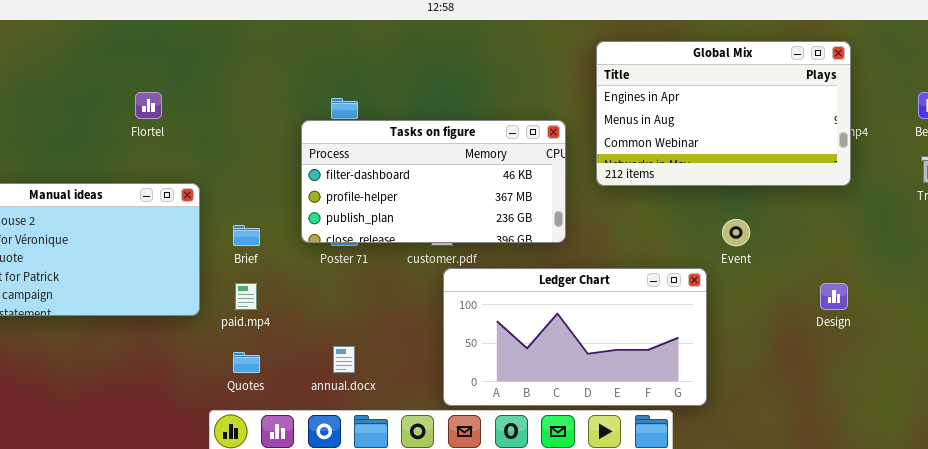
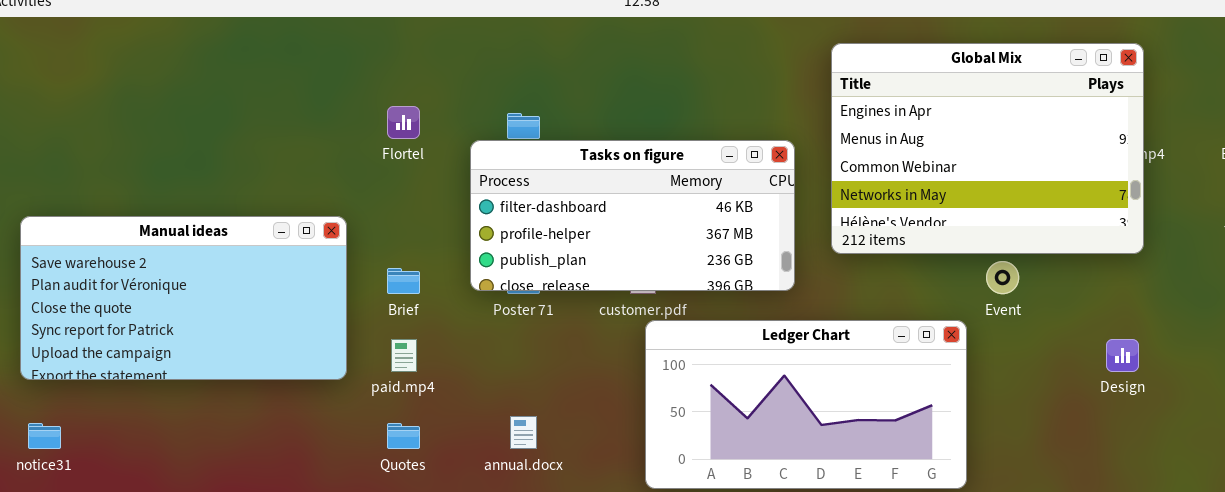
Global Mix: [596,41,851,186] -> [831,43,1144,254], resized
Flortel: [135,92,162,119] -> [387,106,420,139], moved

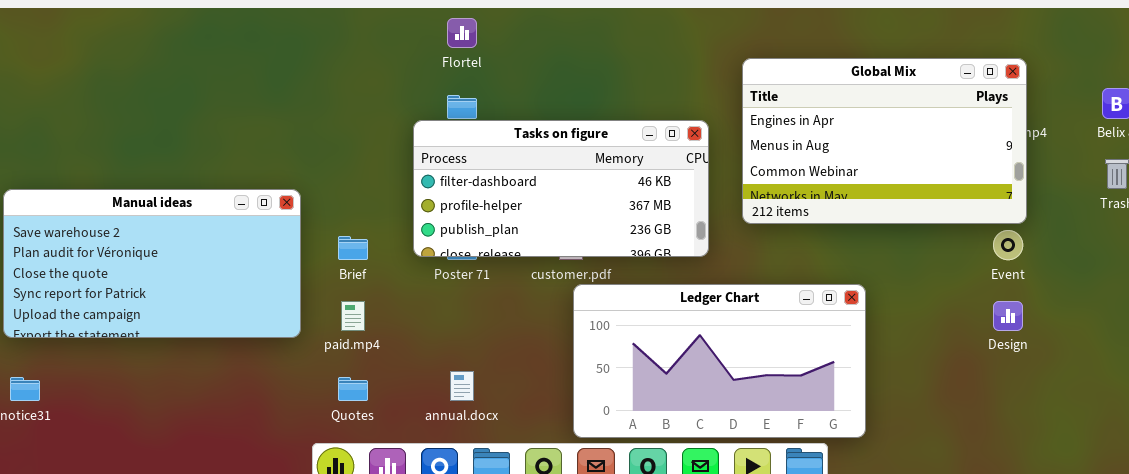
Global Mix: [831,43,1144,254] -> [742,58,1027,224], resized
Flortel: [387,106,420,139] -> [447,18,477,48], moved
Event: [986,261,1019,294] -> [993,230,1023,260], moved

